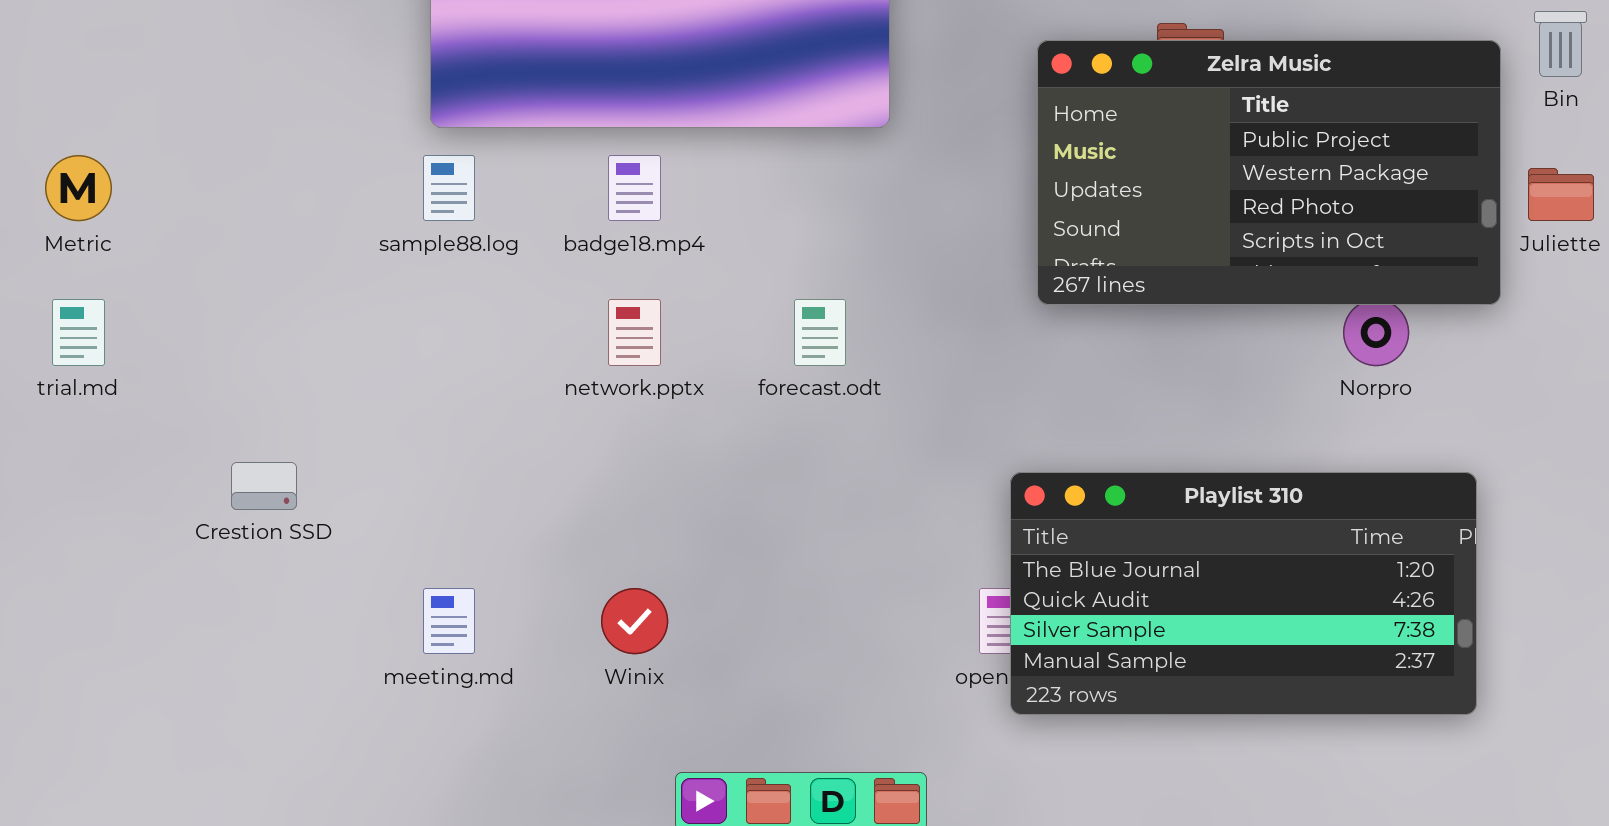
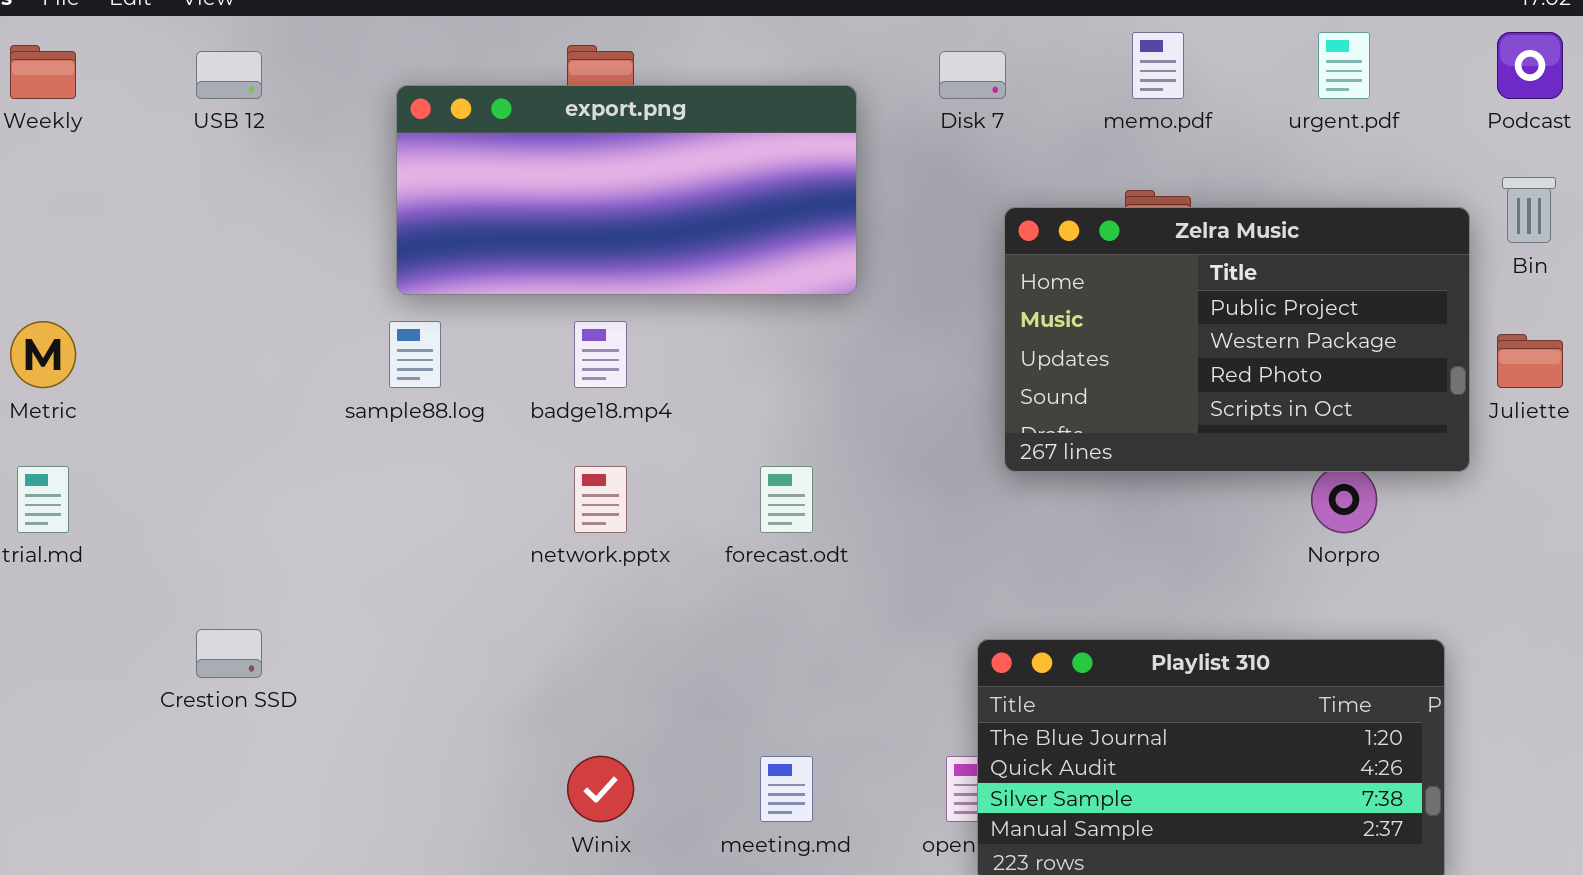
meeting.md: [423,588,475,654] -> [760,756,813,822], moved

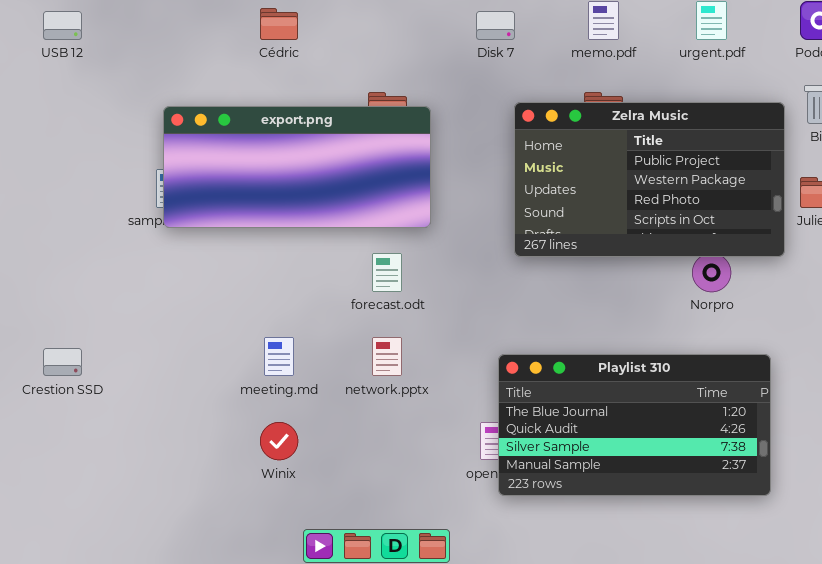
export.png: [396,85,857,295] -> [163,106,431,228], moved
network.pptx: [574,466,627,533] -> [372,337,402,376], moved
meeting.md: [760,756,813,822] -> [264,337,294,376], moved

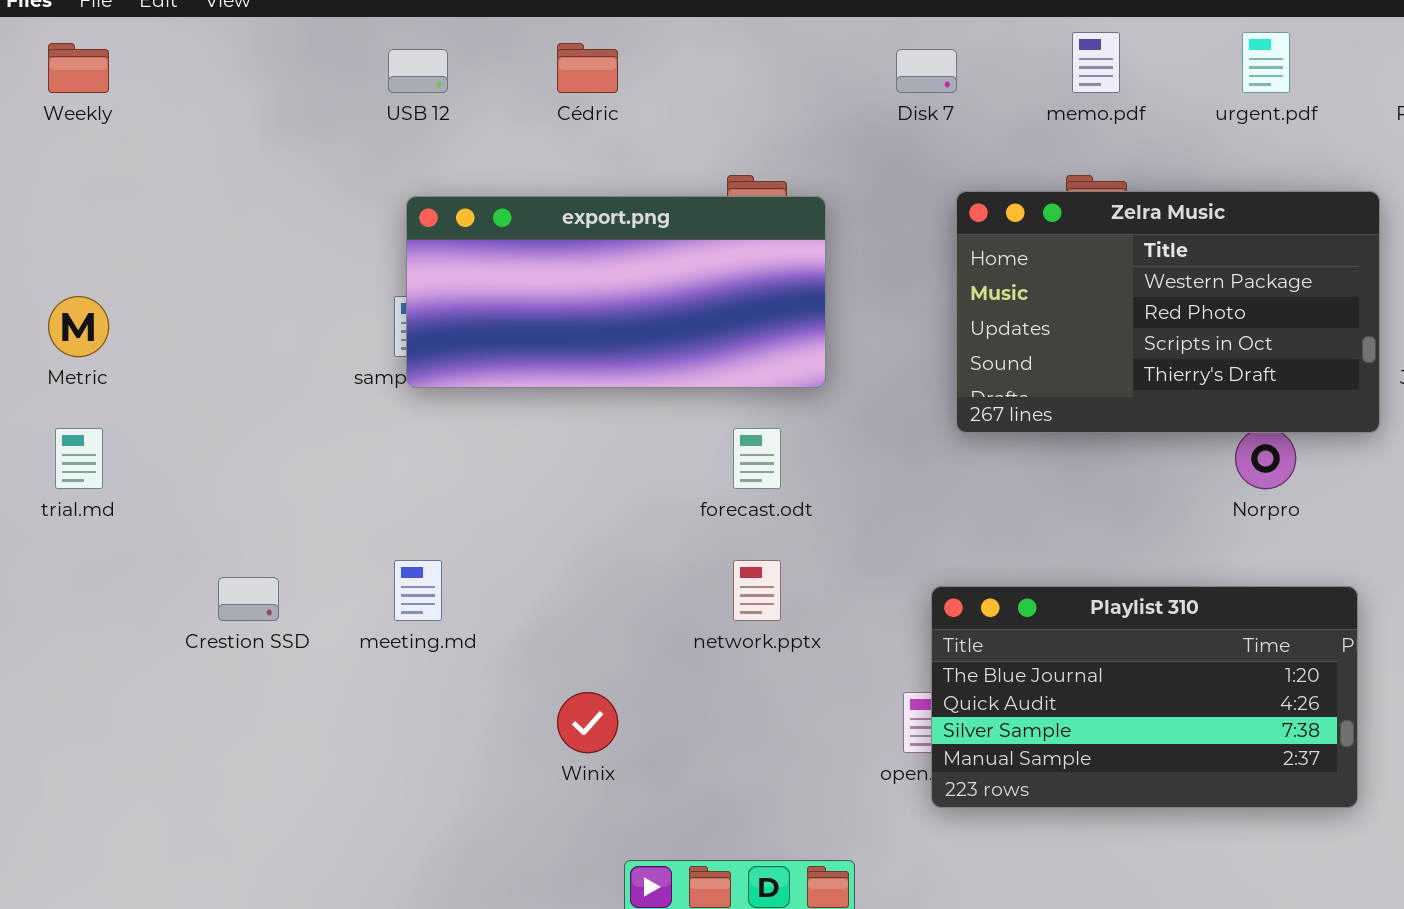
USB 12: [43,11,82,40] -> [388,49,448,93], moved
Zelra Music: [514,102,785,257] -> [956,191,1380,433], scrolled down 1 row
meeting.md: [264,337,294,376] -> [394,560,442,621], moved

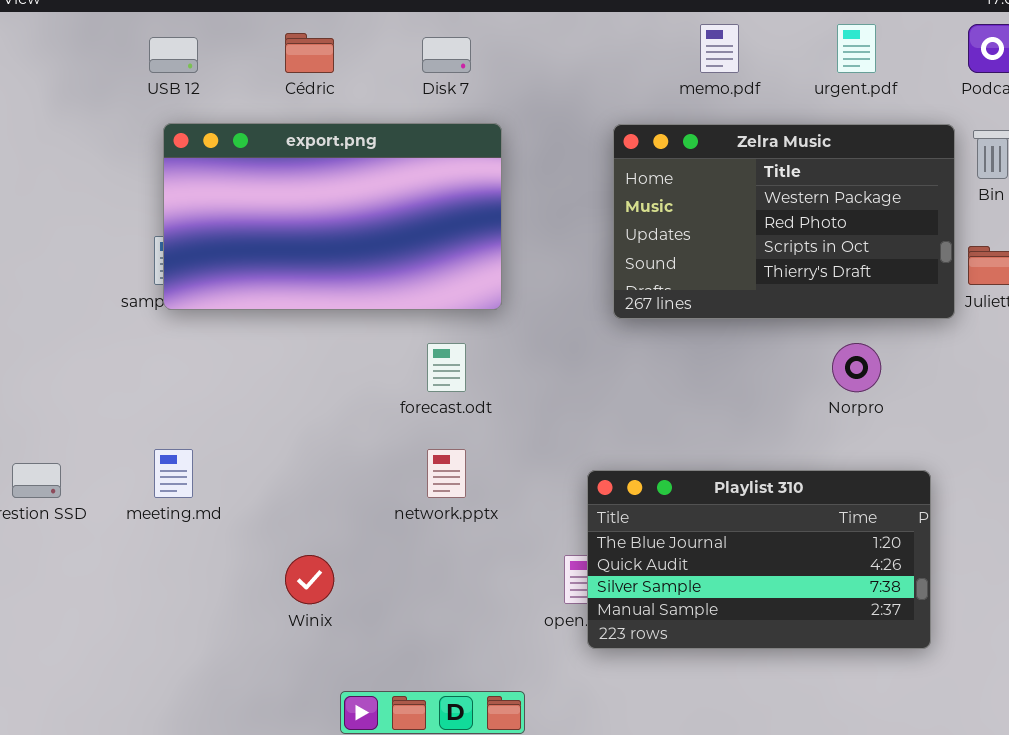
Disk 7: [896,49,957,93] -> [422,37,471,73], moved
Zelra Music: [956,191,1380,433] -> [613,124,955,319], moved
export.png: [406,196,826,388] -> [163,123,502,310], resized

